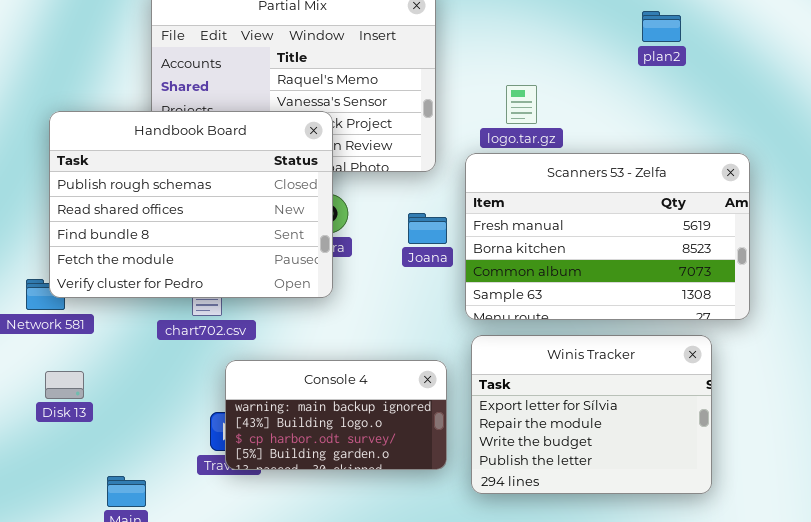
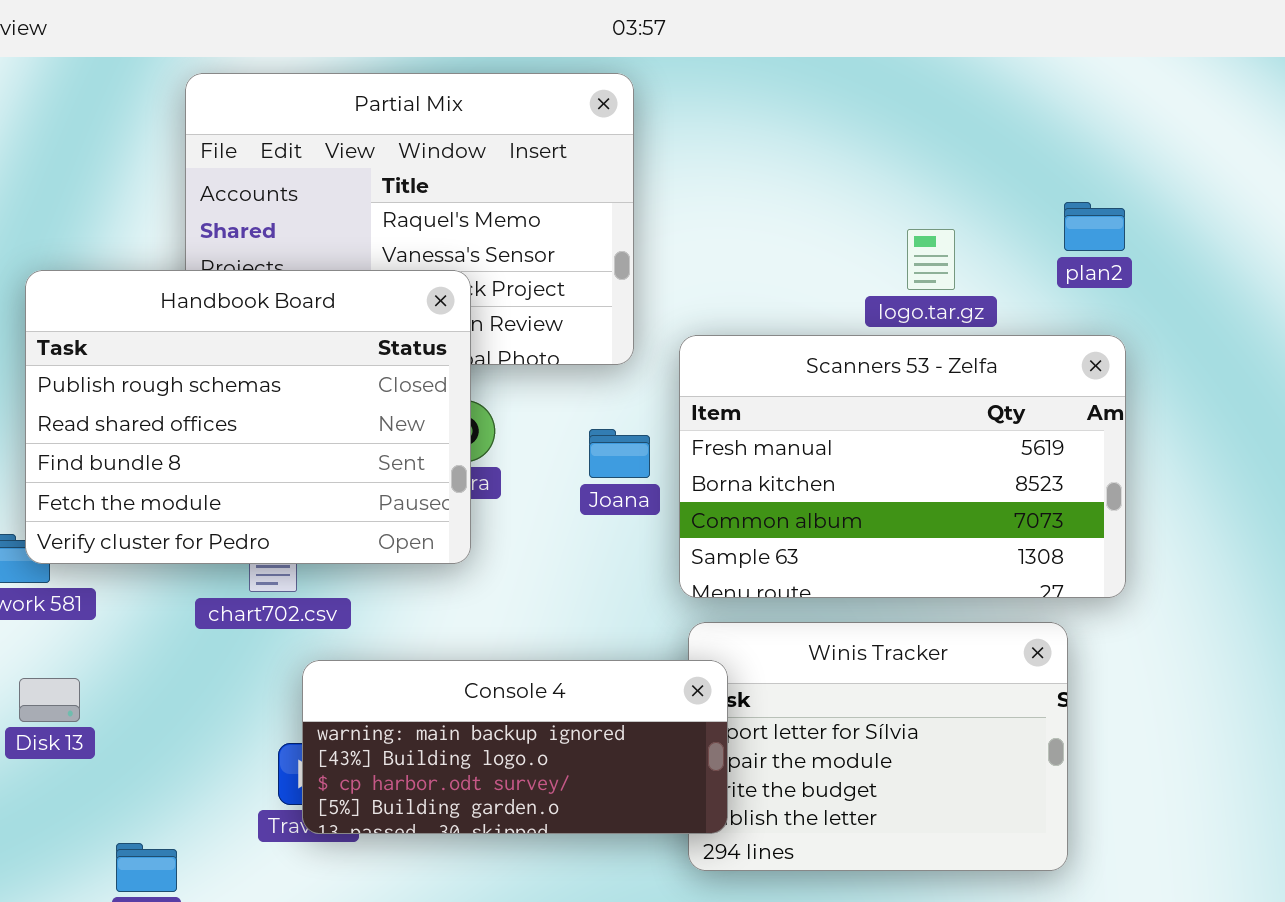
plan2: [642,11,681,42] -> [1064,202,1125,251], moved
logo.tar.gz: [506,85,537,124] -> [907,229,955,290], moved
Console 4: [225,360,447,470] -> [302,660,728,834], resized

